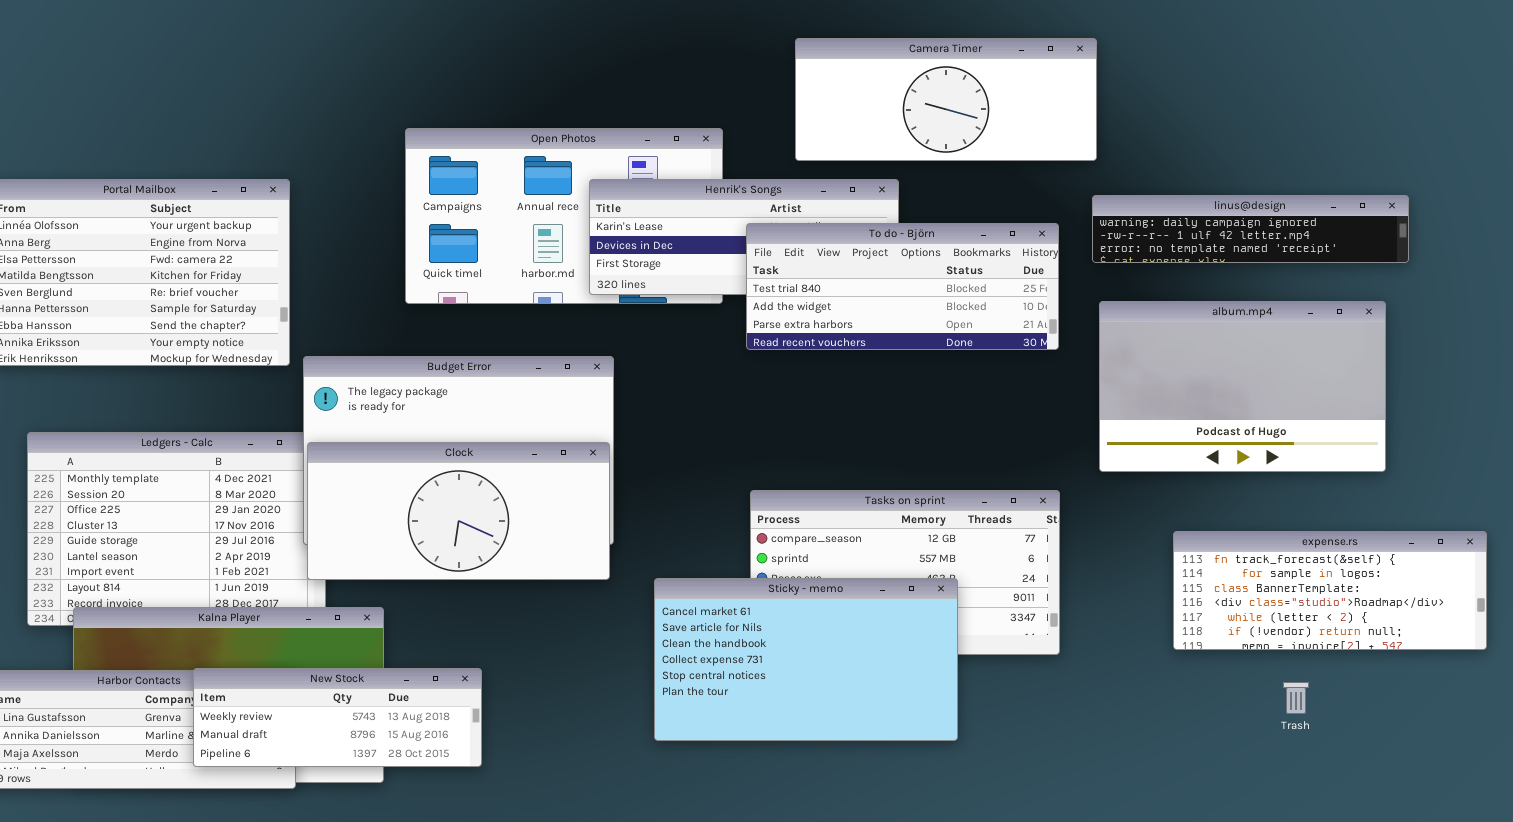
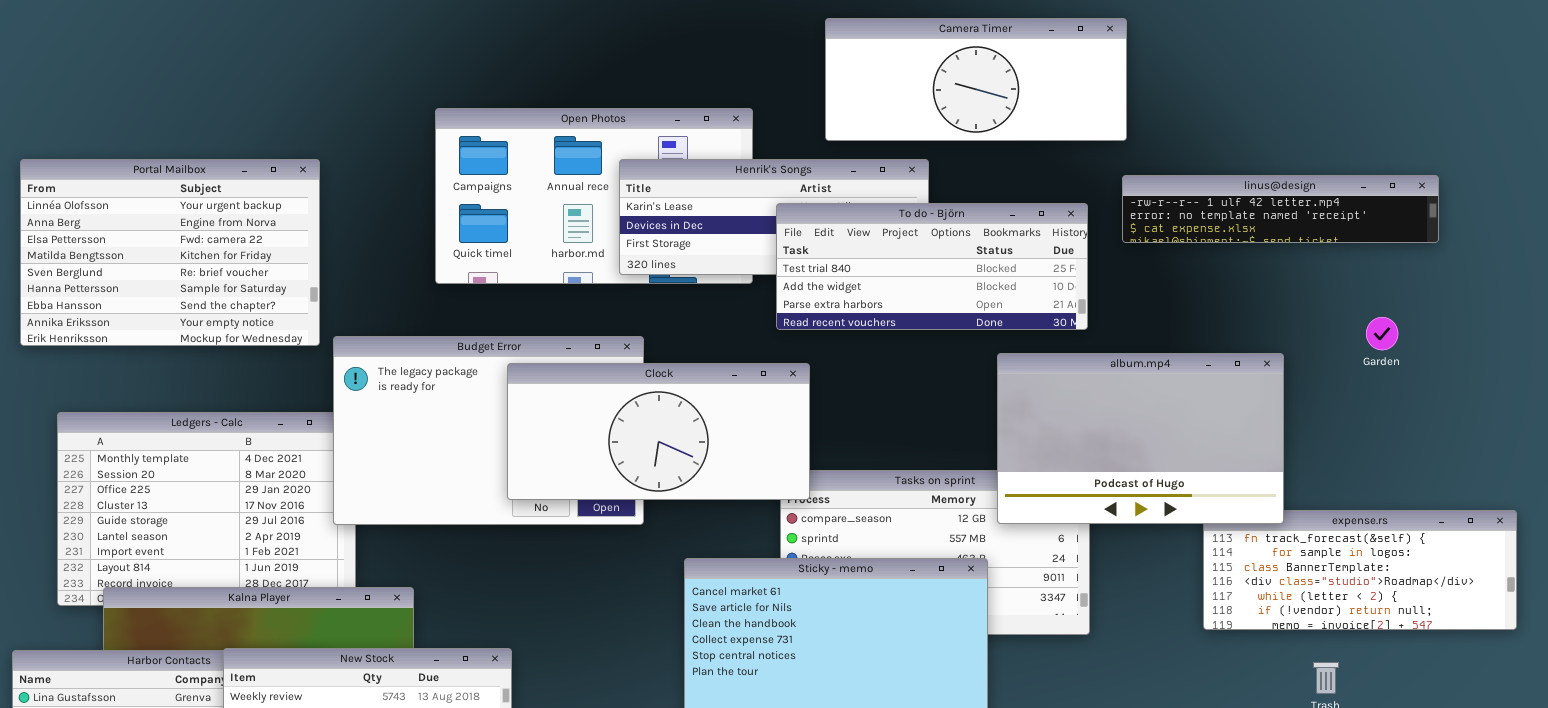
linus@design: [1092,195,1409,263] -> [1122,175,1439,243], scrolled down 1 row
album.mp4: [1099,301,1386,472] -> [997,353,1284,524], moved
Clock: [307,442,610,580] -> [507,363,810,500], moved

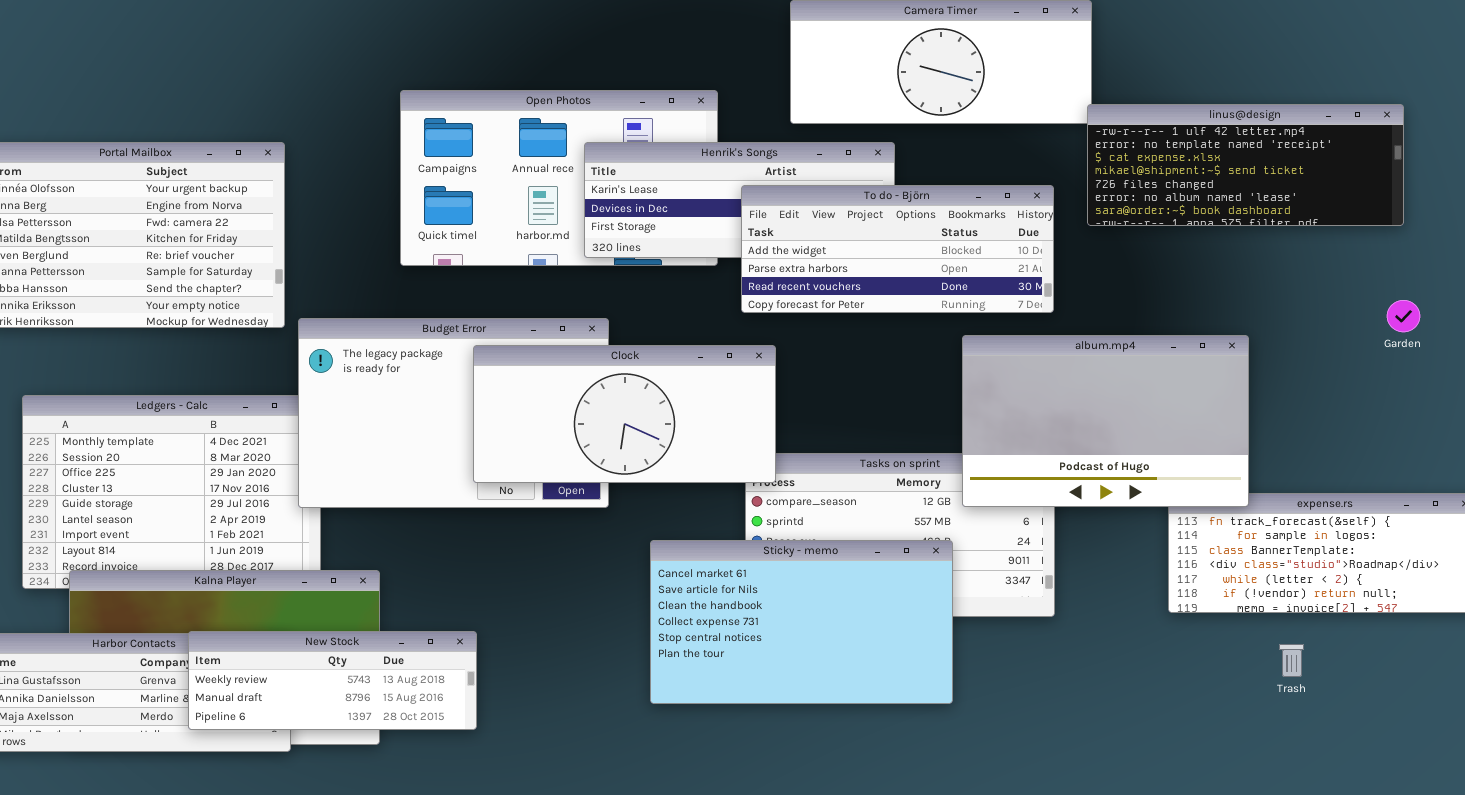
linus@design: [1122,175,1439,243] -> [1087,104,1404,226], resized
To do - Björn: [776,203,1088,330] -> [741,185,1054,313], scrolled down 1 row
Garden: [1366,317,1398,350] -> [1387,300,1420,332], moved

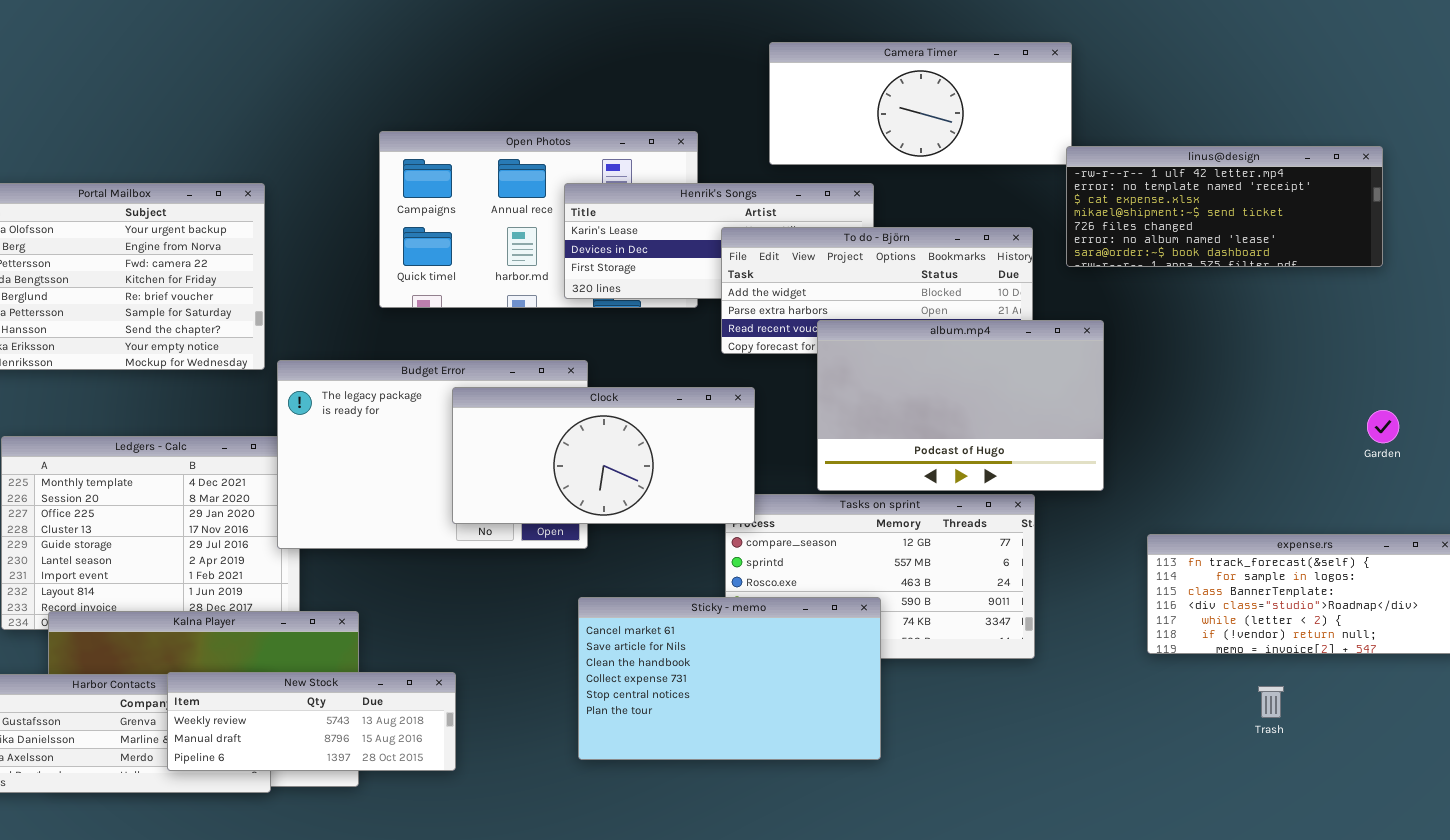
Garden: [1387,300,1420,332] -> [1367,410,1399,443], moved
album.mp4: [962,335,1249,507] -> [817,320,1104,491], moved
Sticky - memo: [650,540,953,704] -> [578,597,881,760], moved

